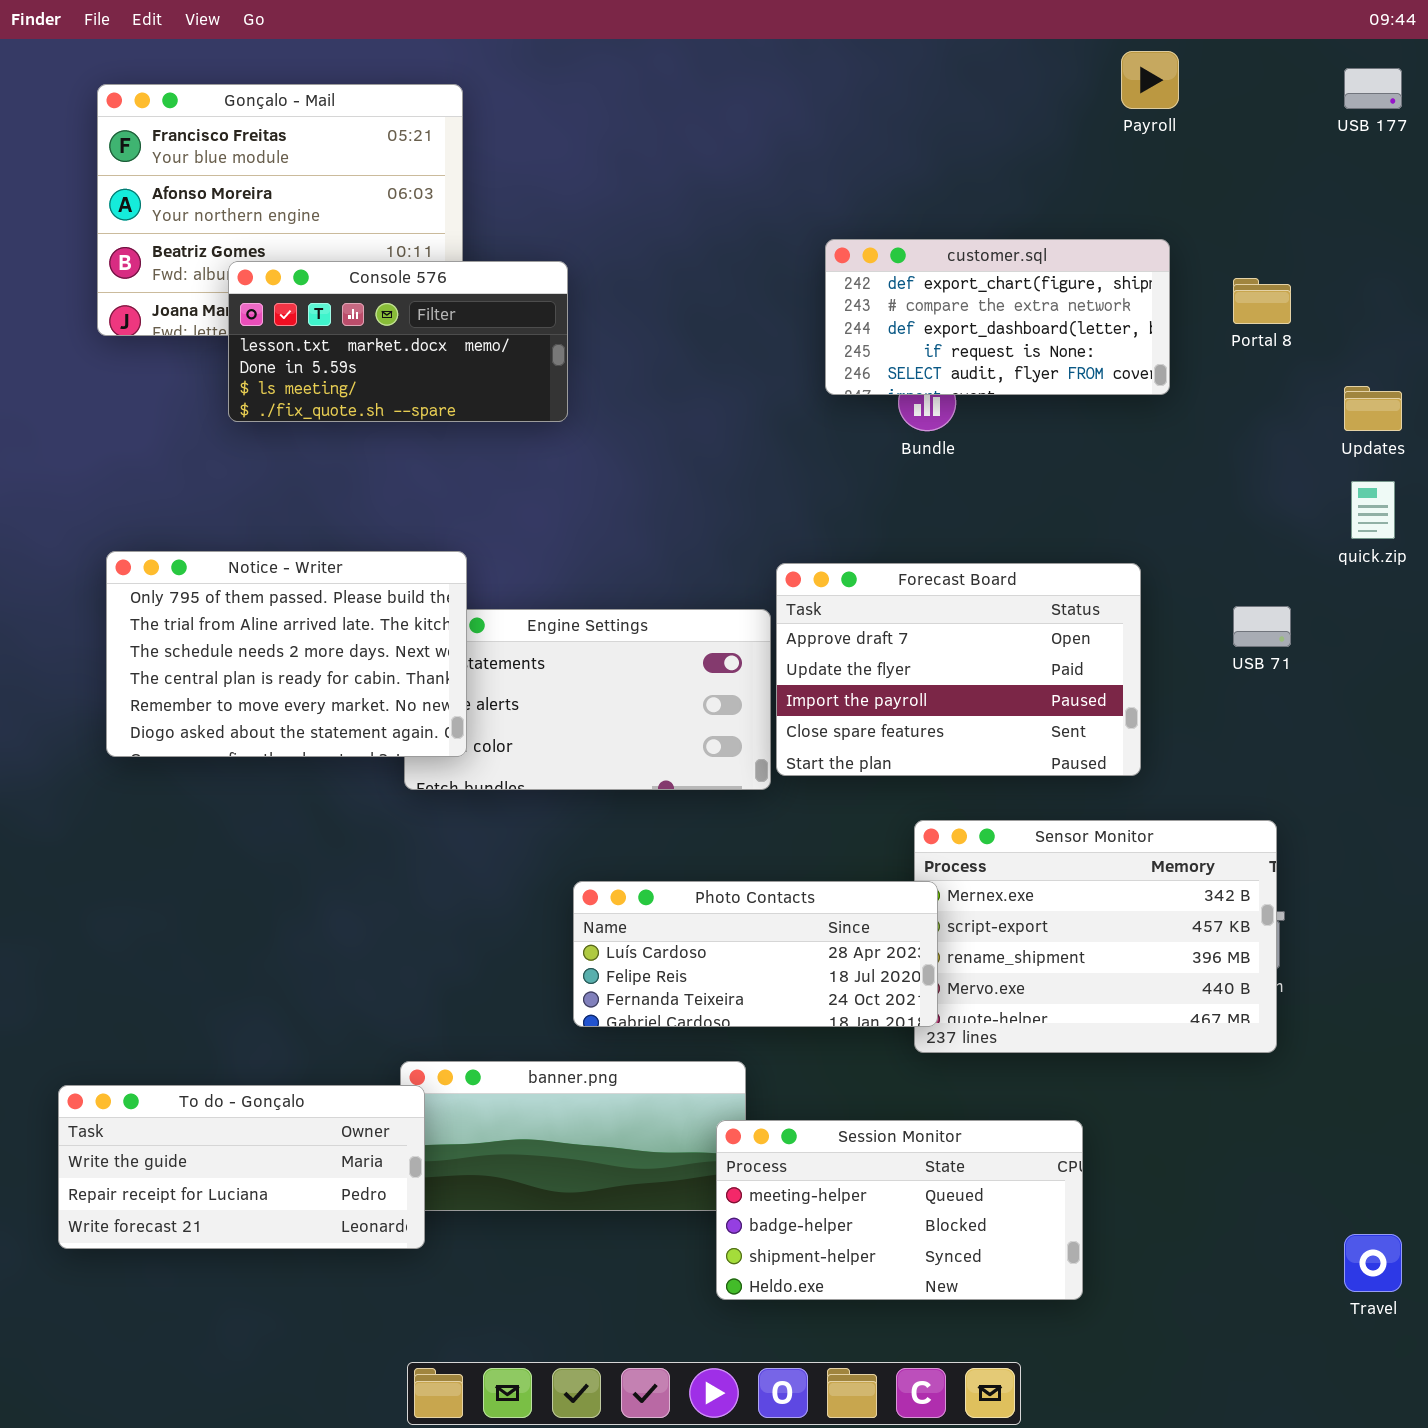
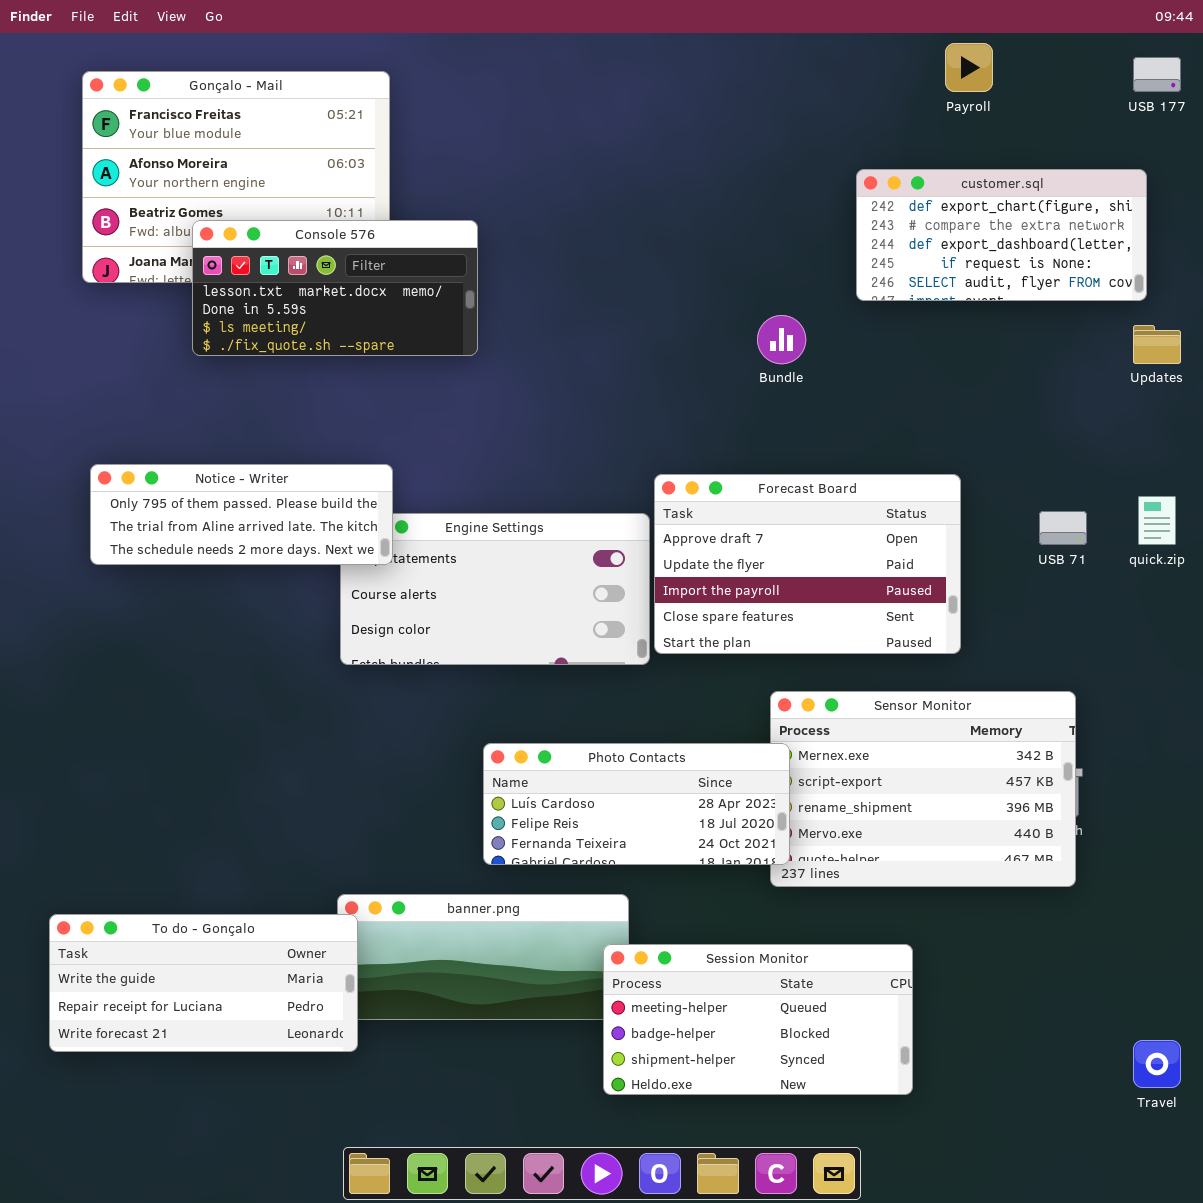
customer.sql: [825,239,1170,395] -> [856,169,1147,301], moved
quick.zip: [1351,481,1395,539] -> [1138,496,1176,545], moved
Notice - Writer: [106,551,467,757] -> [90,464,393,565], resized

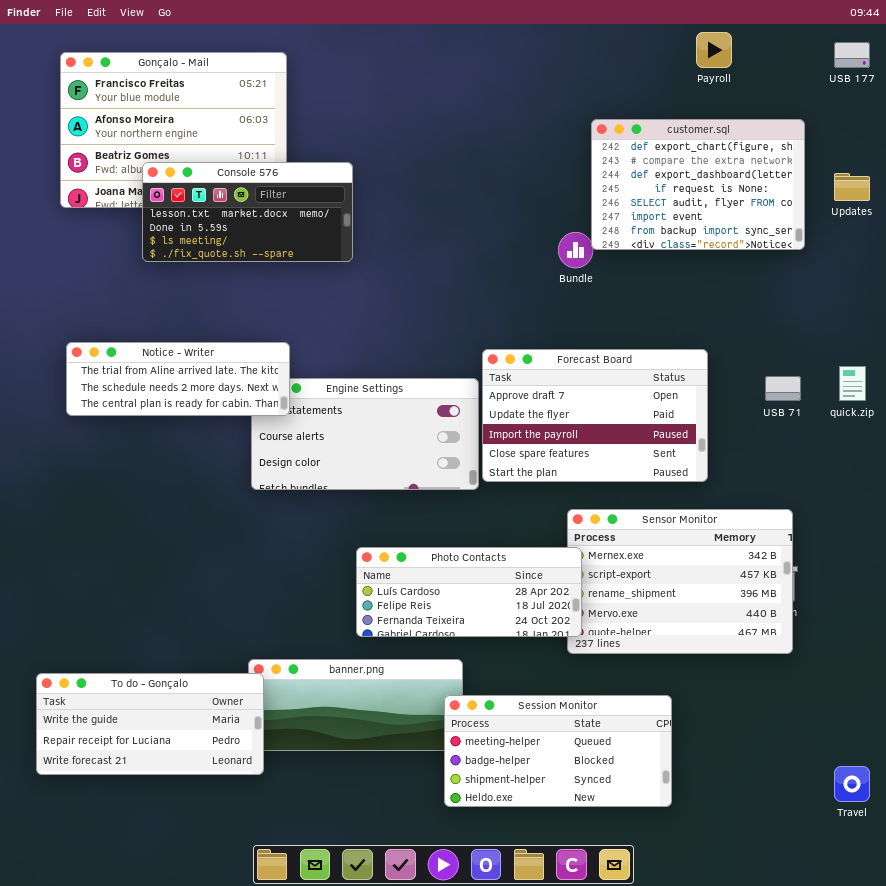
customer.sql: [856,169,1147,301] -> [591,119,805,250], moved, resized
Updates: [1133,325,1181,364] -> [834,173,870,201], moved
Notice - Writer: [90,464,393,565] -> [66,342,290,416], scrolled down 1 row

